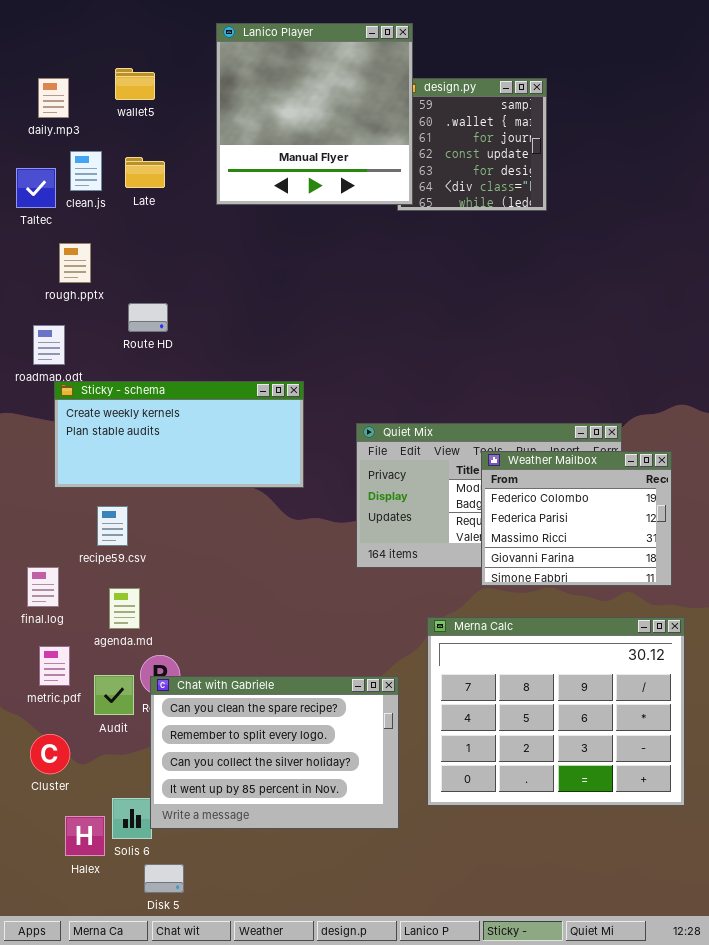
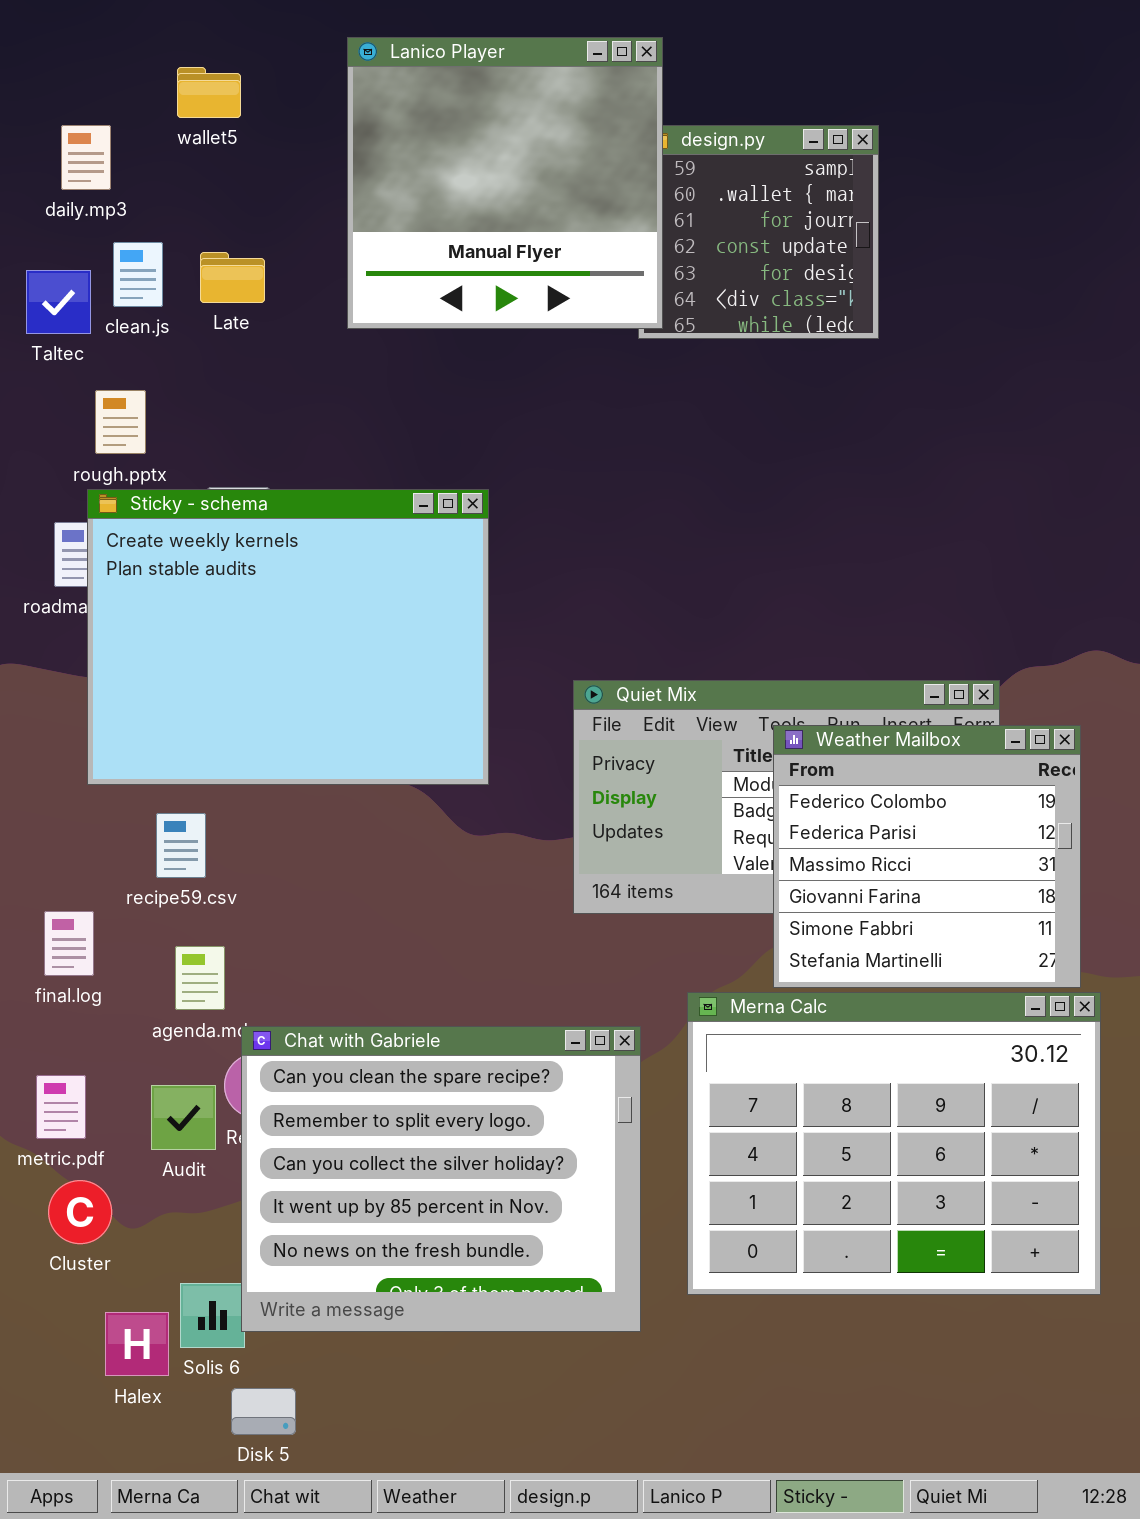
wallet5: [115,68,155,100] -> [177,67,241,118], moved
Sticky - schema: [54,381,304,488] -> [87,489,489,785], resized
Weather Mailbox: [481,451,672,586] -> [773,725,1081,988], resized
metric.pdf: [39,646,70,686] -> [36,1075,86,1139], moved
Chat with Gabriele: [150,676,399,829] -> [241,1026,641,1332], resized

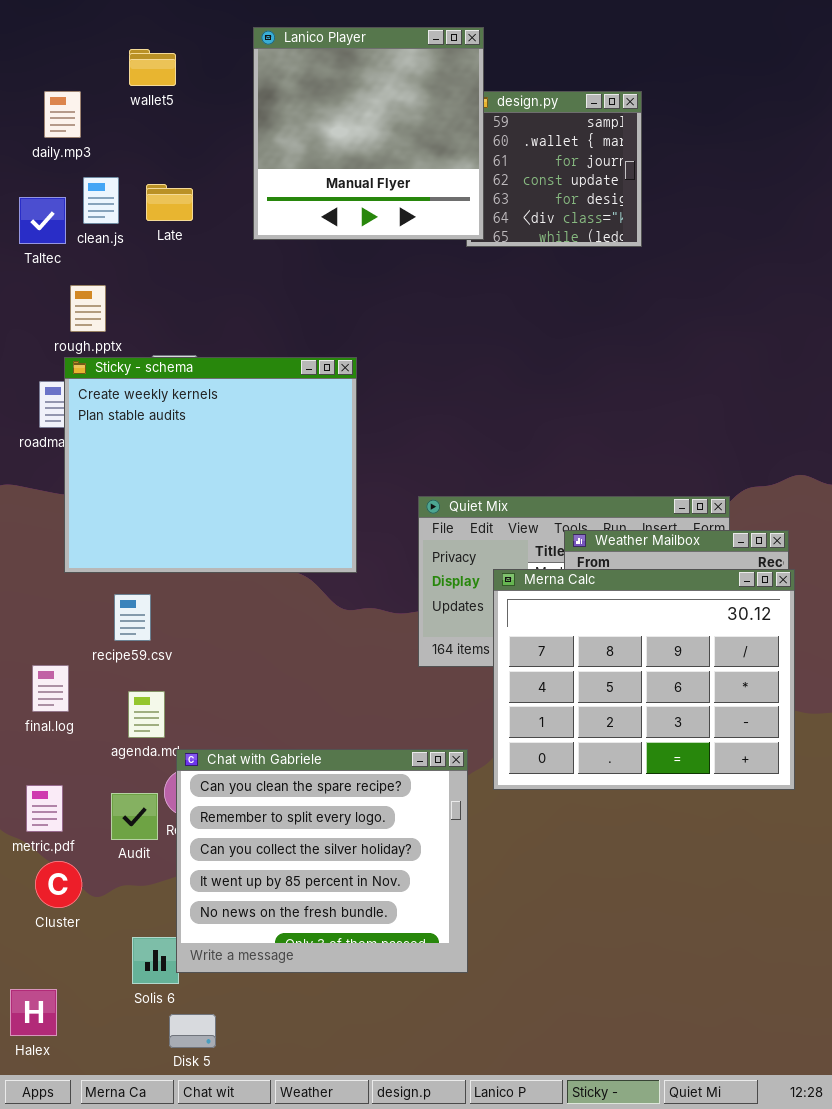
Merna Calc: [687,992,1101,1295] -> [493,569,795,790], moved
Halex: [105,1312,169,1376] -> [10,989,57,1036], moved

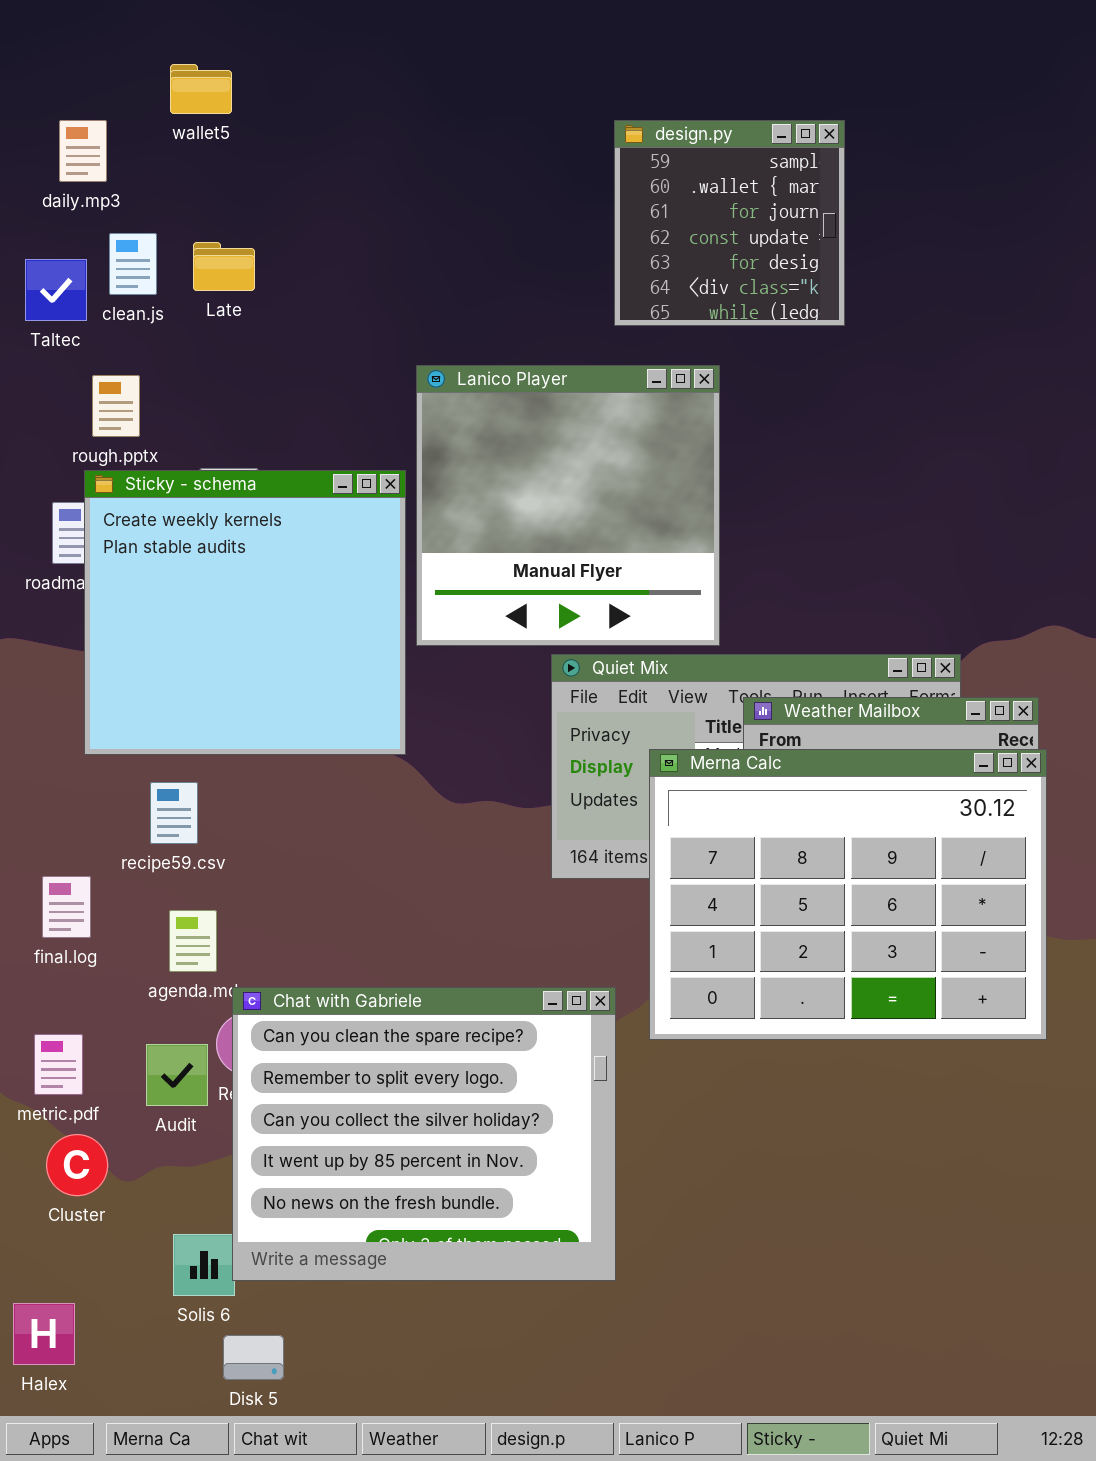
Lanico Player: [253,27,484,240] -> [416,365,720,646], moved
Sticky - schema: [64,357,357,573] -> [84,470,406,755], resized

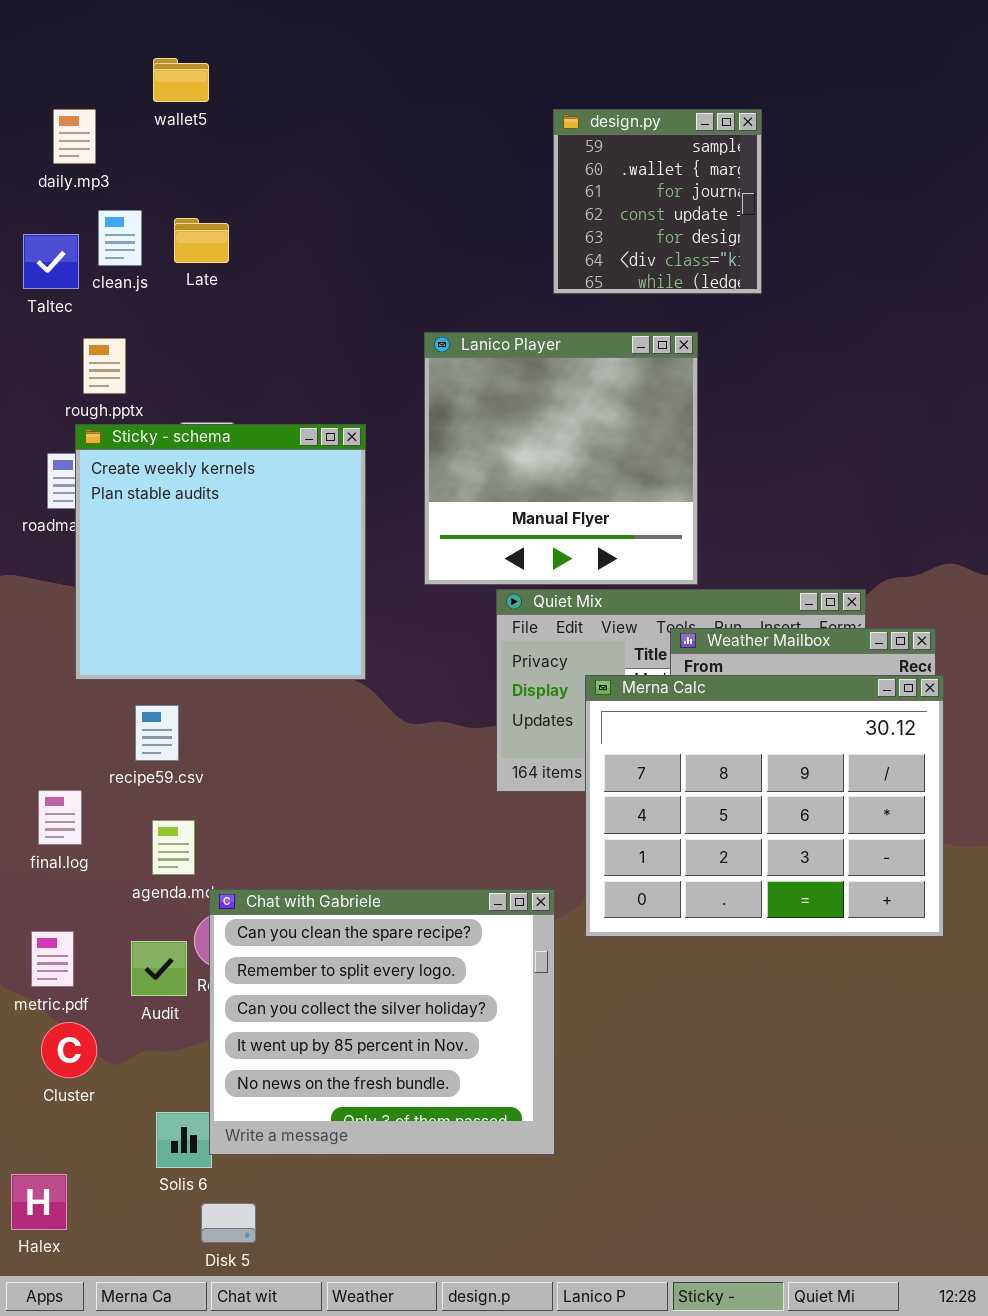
Lanico Player: [416,365,720,646] -> [424,332,698,585], moved

